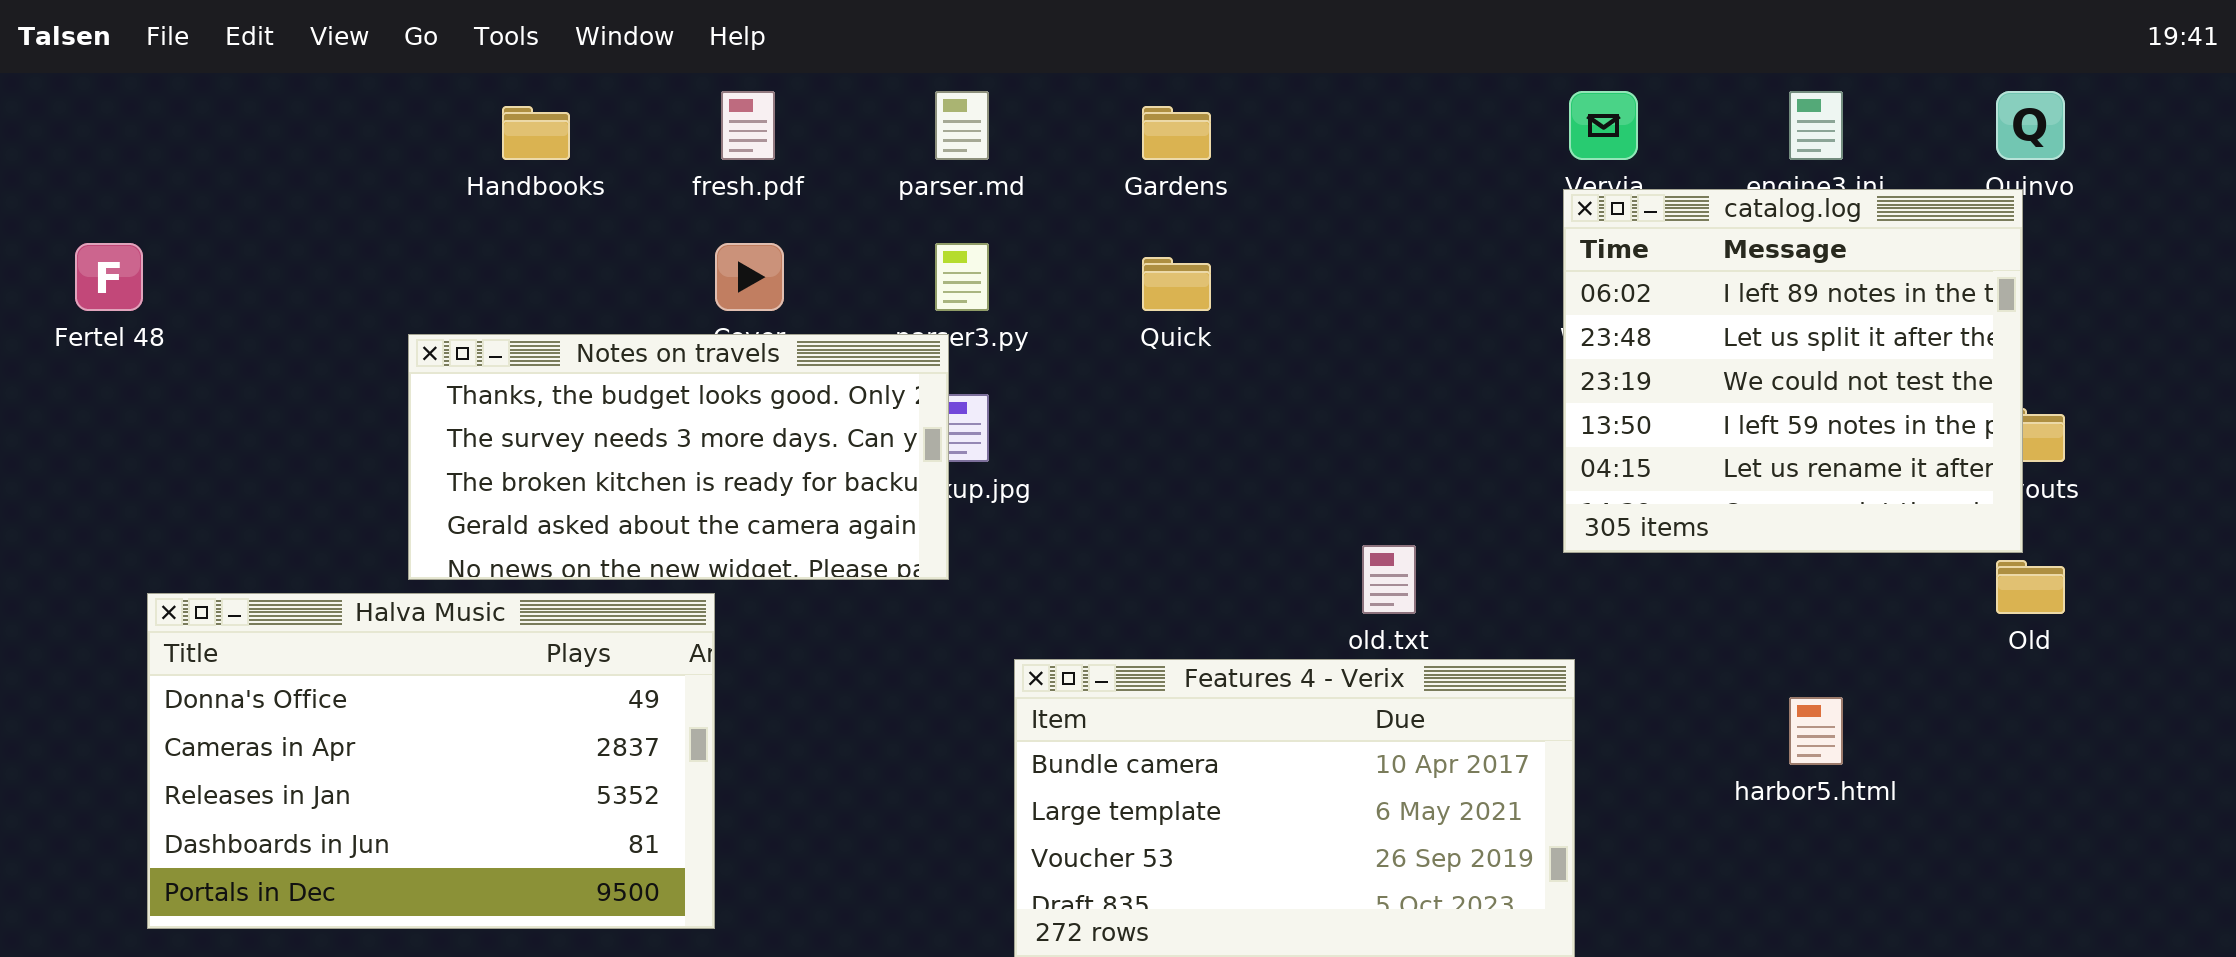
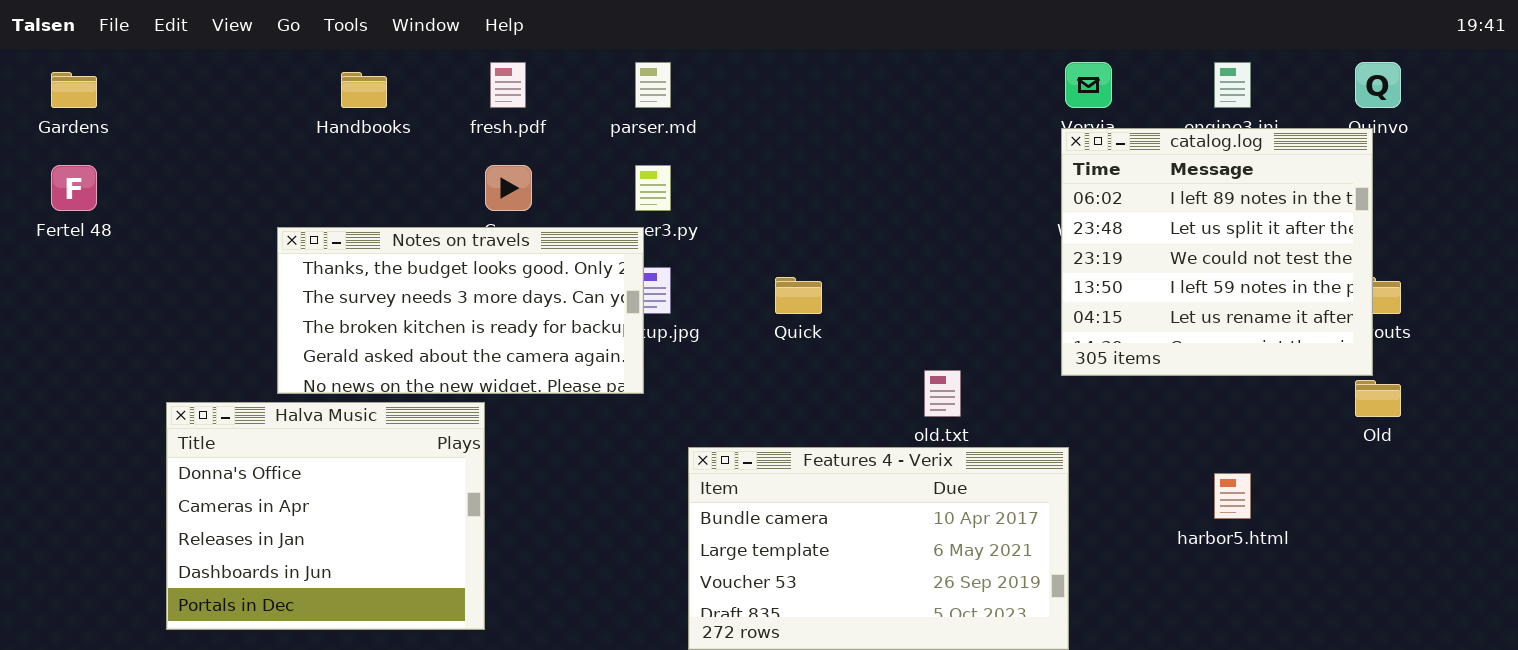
Gardens: [1142,106,1211,160] -> [51,72,97,108], moved
Quick: [1142,257,1211,311] -> [775,277,822,314], moved
Halva Music: [147,593,715,929] -> [166,402,485,630], resized

